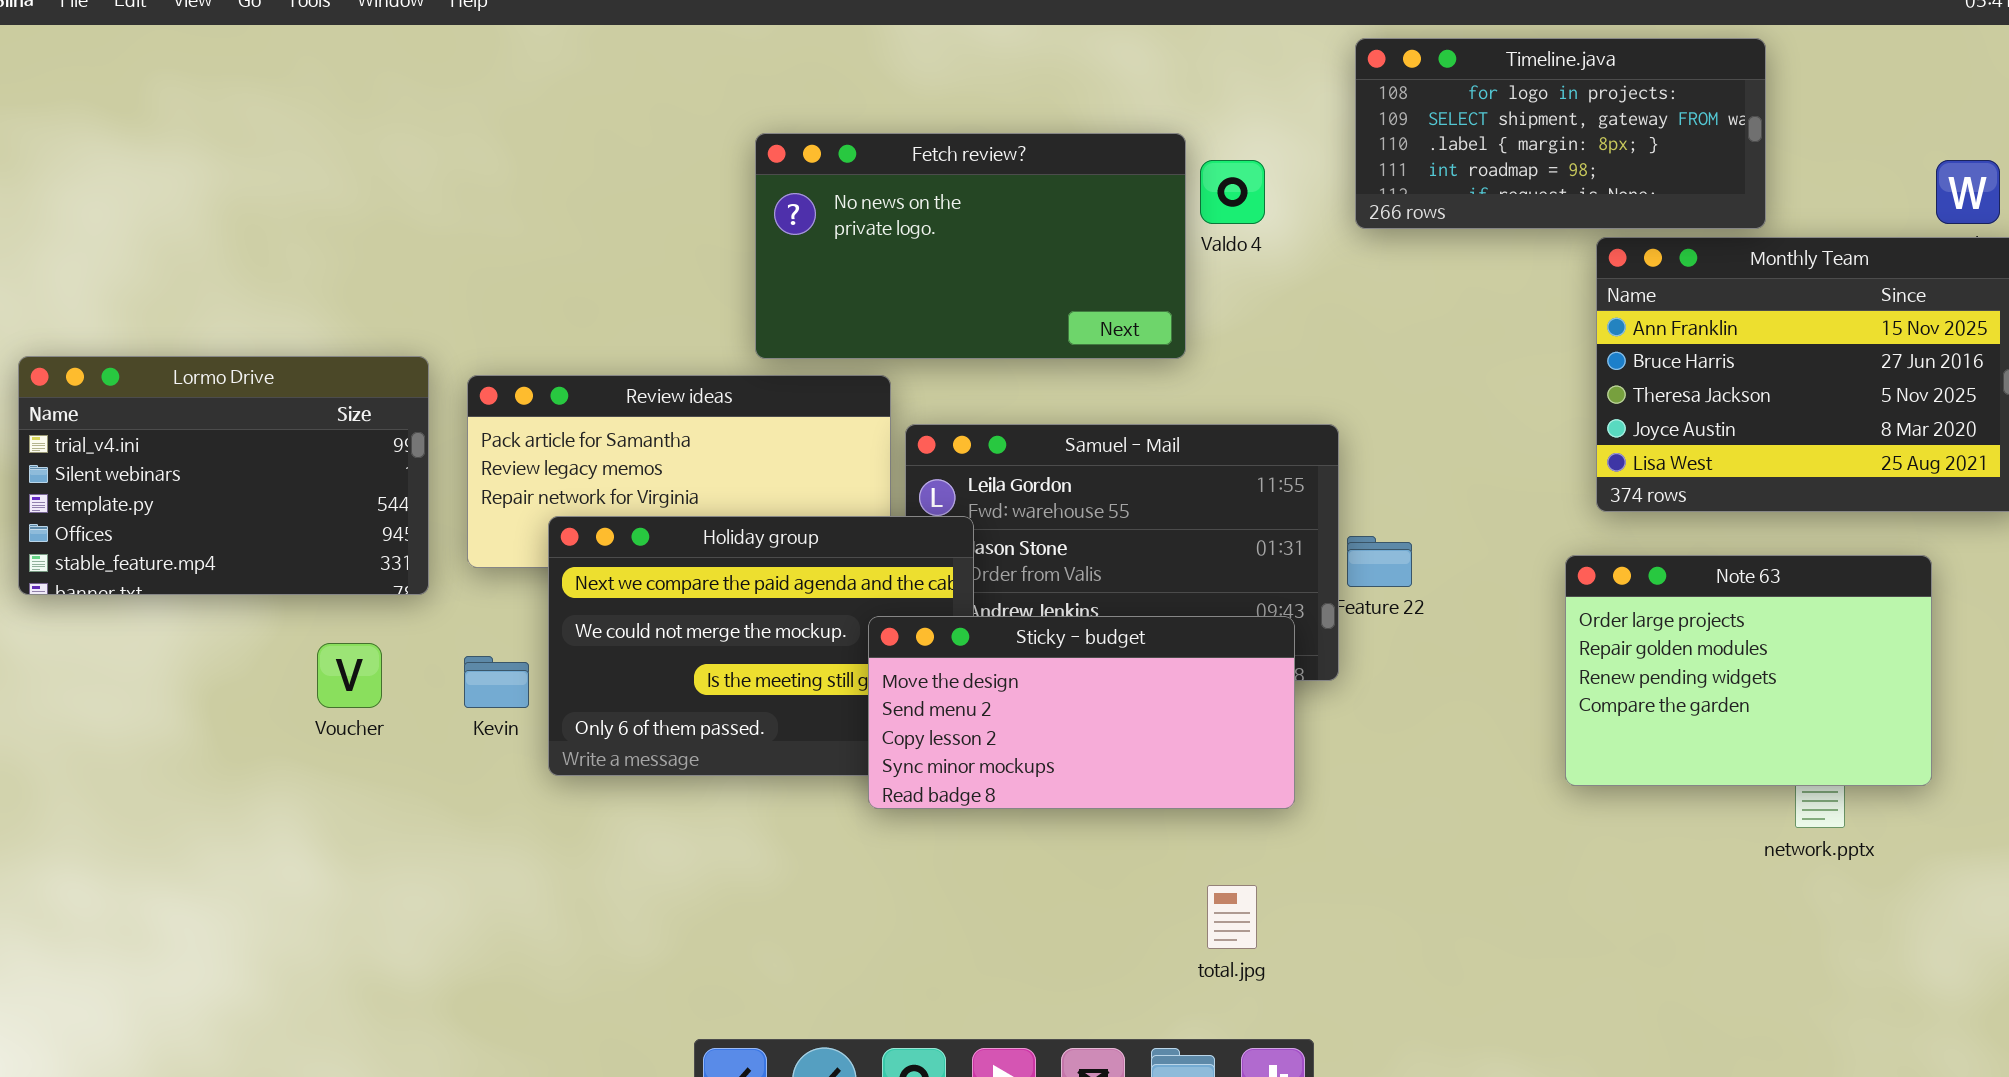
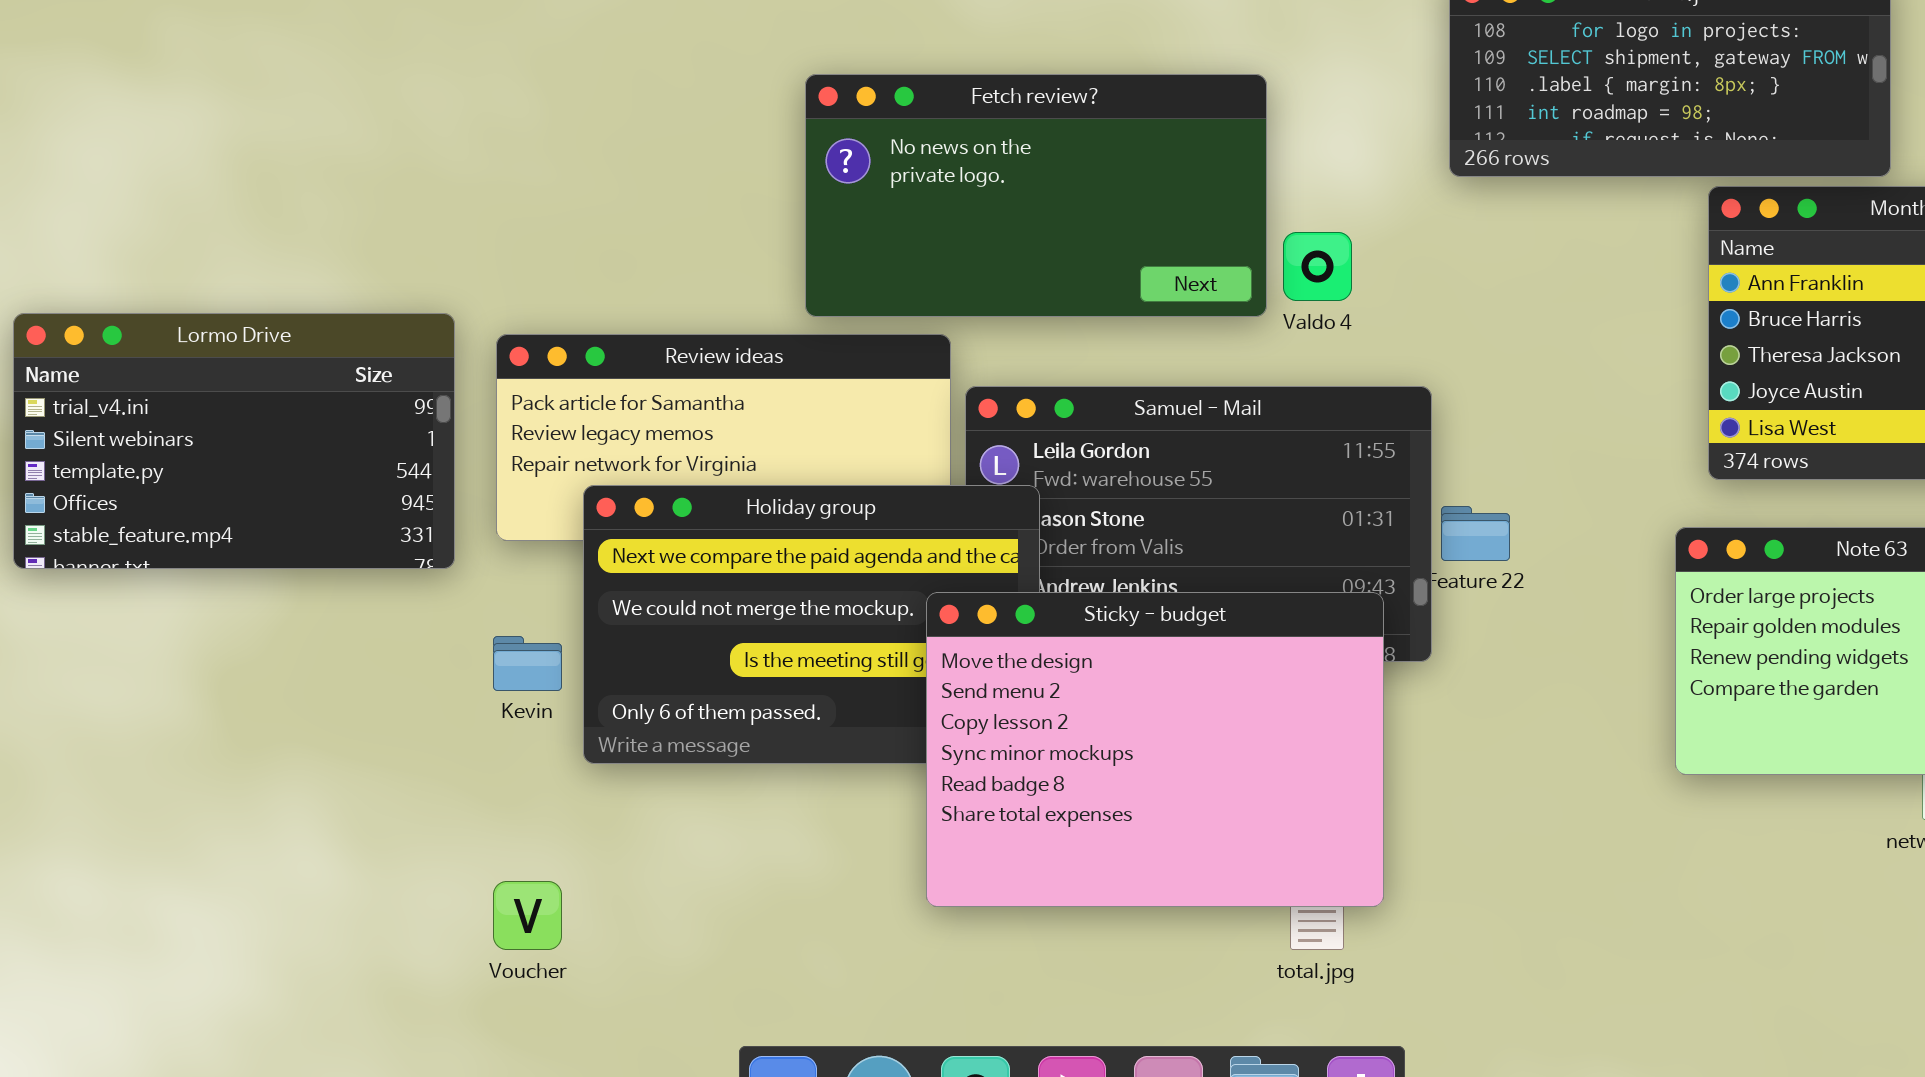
Valdo 4: [1200,160,1265,224] -> [1283,232,1352,301], moved
Sticky - budget: [868,616,1295,809] -> [926,592,1384,907], resized
Voucher: [317,643,382,708] -> [493,881,562,950], moved

